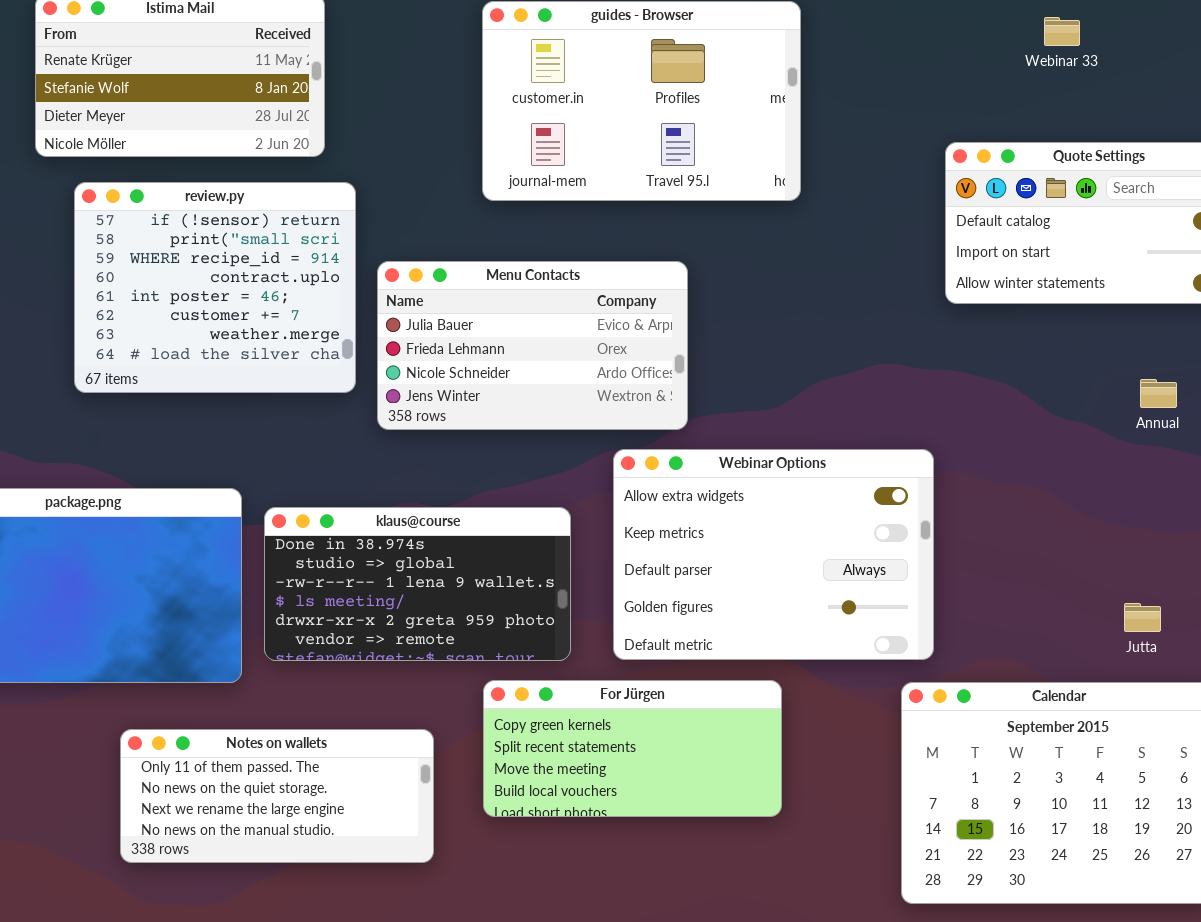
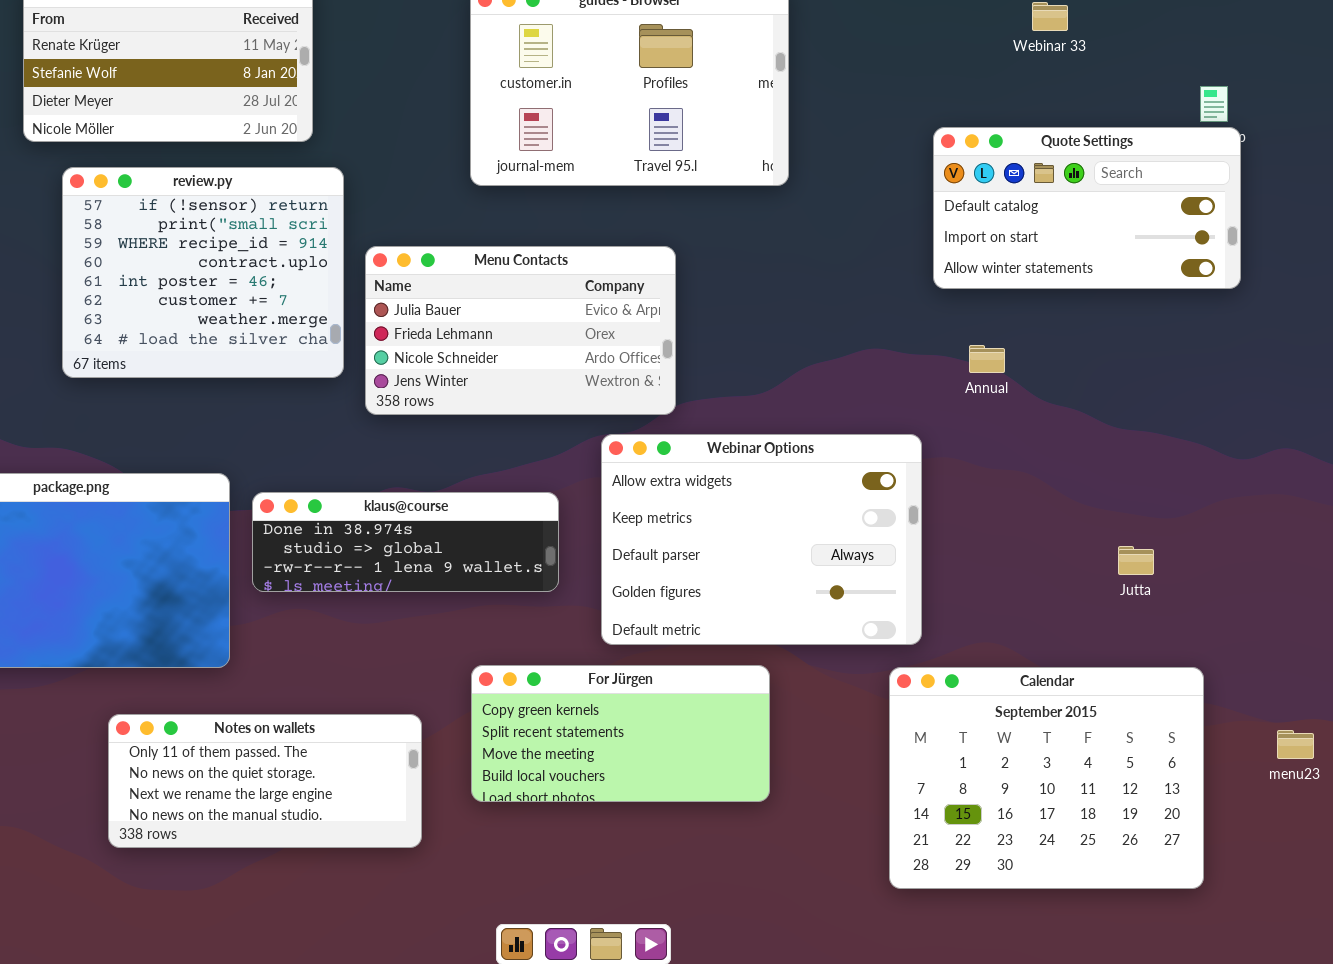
Annual: [1140,379,1177,408] -> [969,345,1005,373], moved
klaus@course: [264,507,571,661] -> [252,492,559,592], resized
Jutta: [1124,603,1161,632] -> [1118,546,1154,575], moved

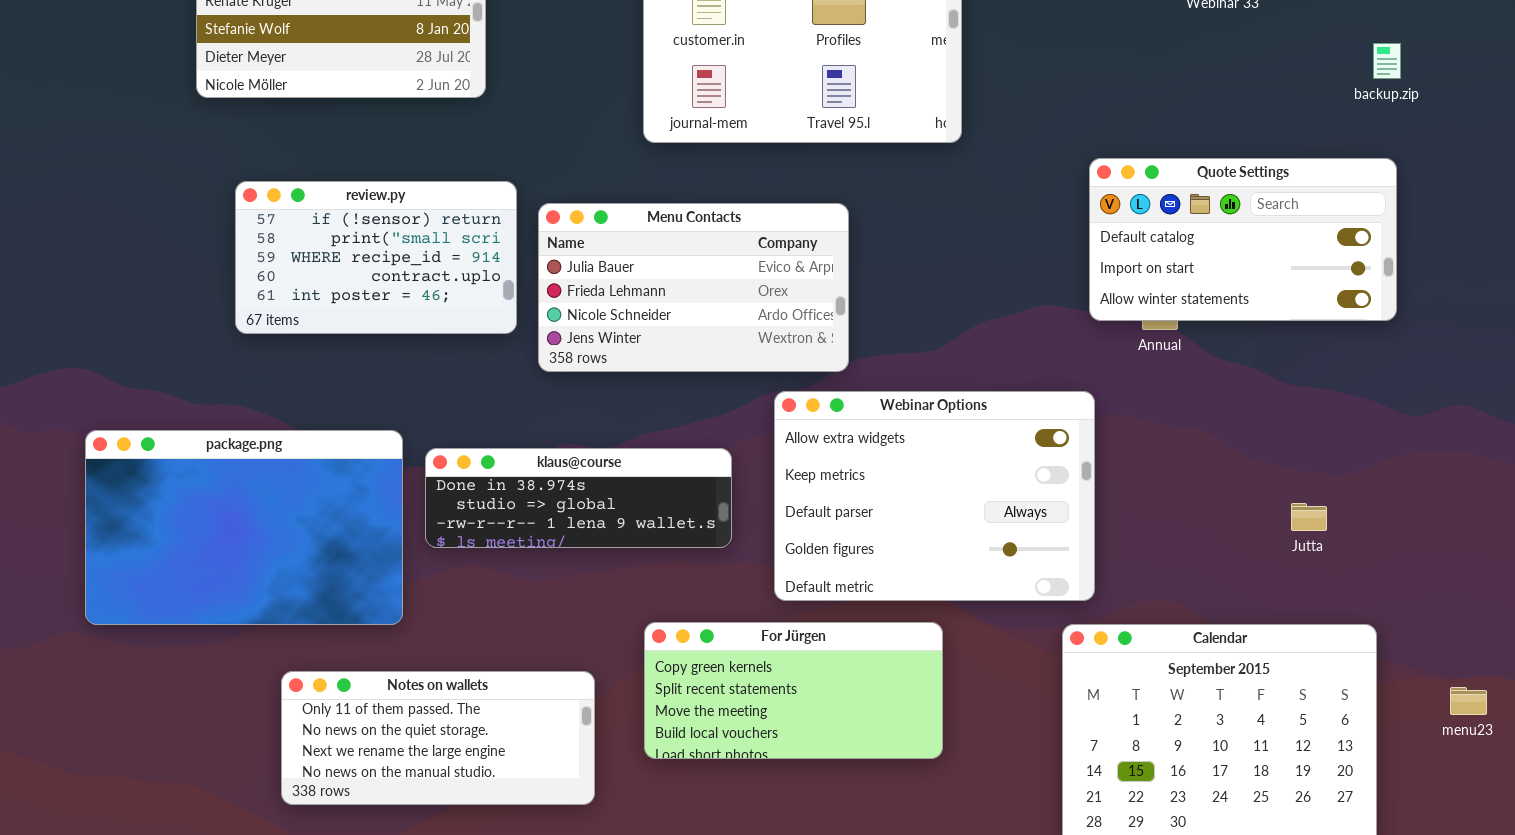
Quote Settings: [933,127,1241,289] -> [1089,158,1397,321], moved
review.py: [62,167,344,378] -> [235,181,517,334], resized

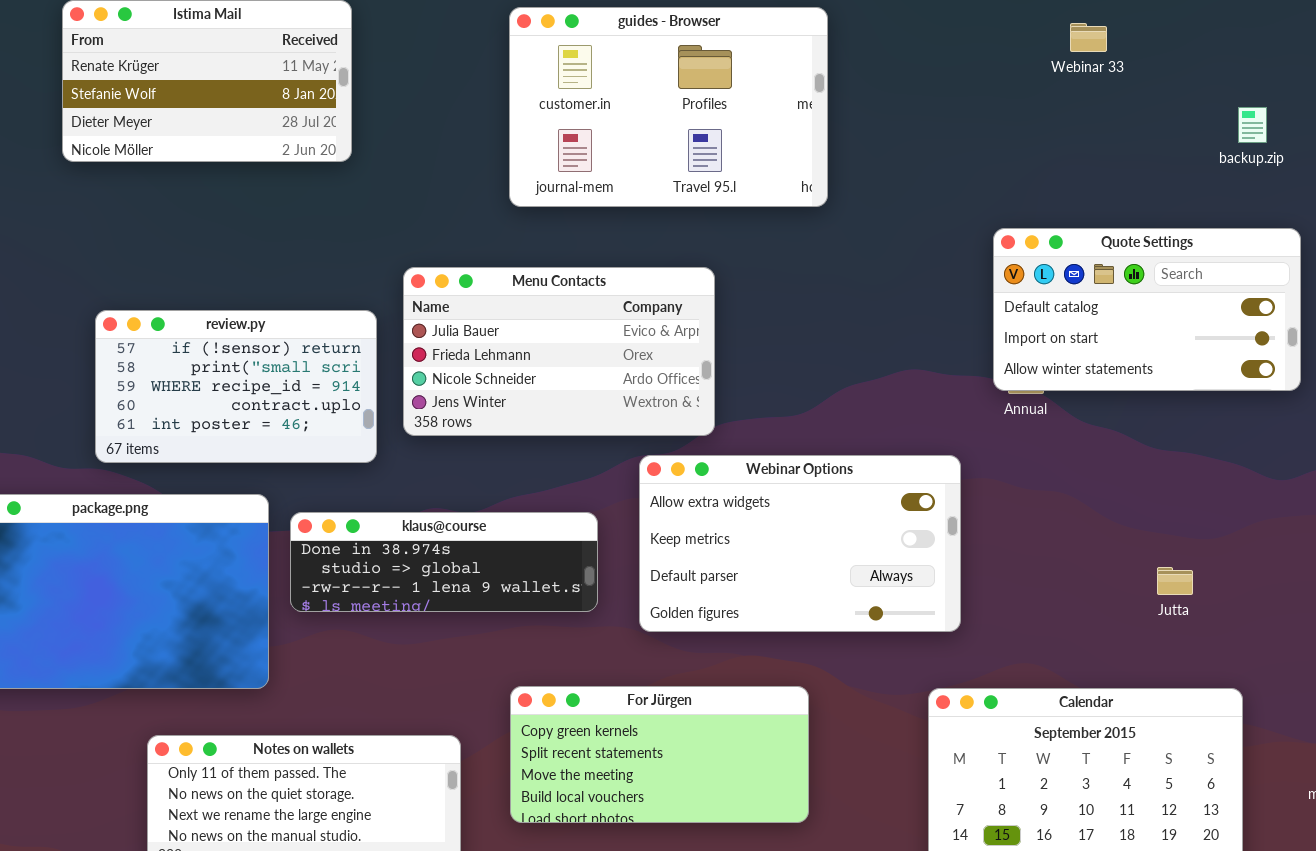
Quote Settings: [1089,158,1397,321] -> [993,228,1301,391], moved
review.py: [235,181,517,334] -> [95,310,377,463], moved
Webinar Options: [774,391,1095,601] -> [639,455,961,632], resized

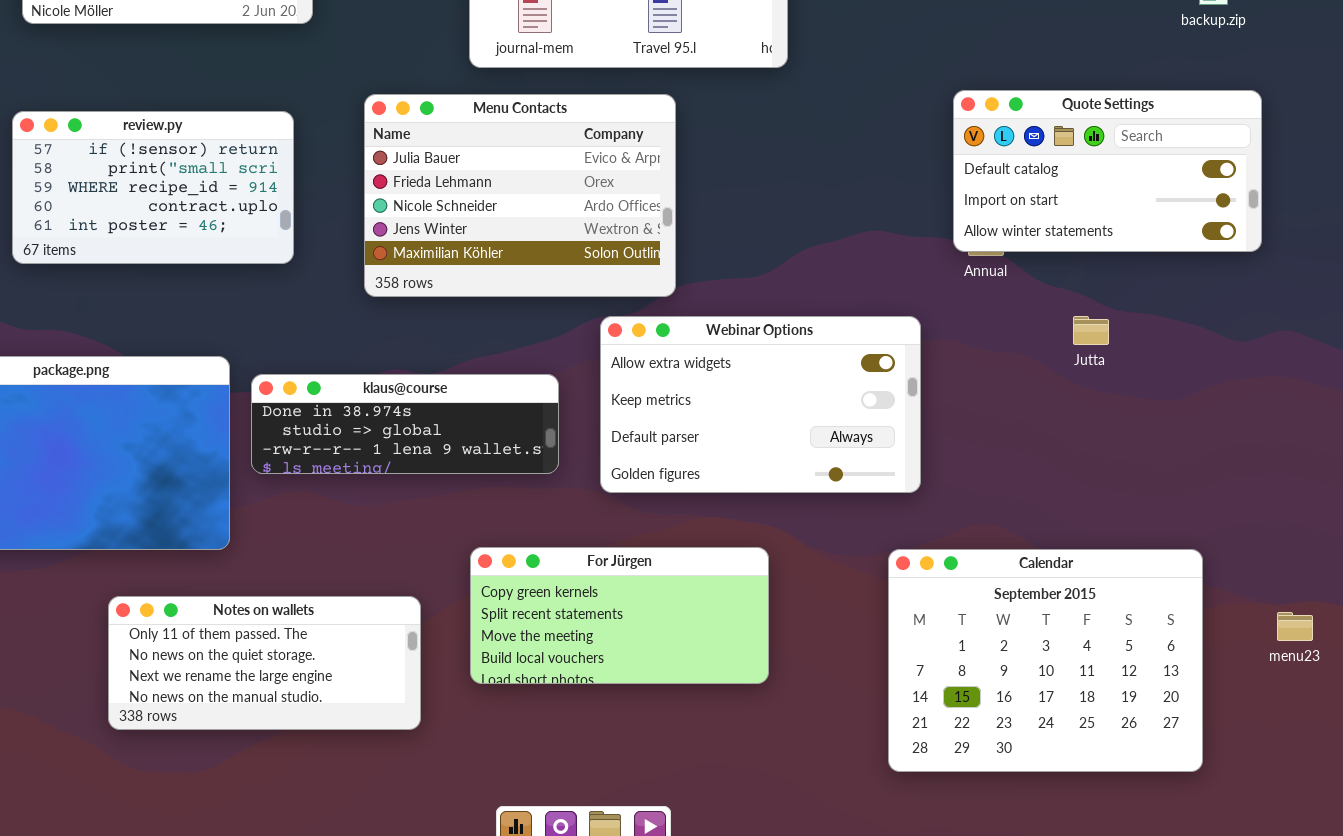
Menu Contacts: [403,267,715,436] -> [364,94,676,297], resized
review.py: [95,310,377,463] -> [12,111,294,264], moved
Jutta: [1157,567,1193,595] -> [1073,316,1109,345], moved

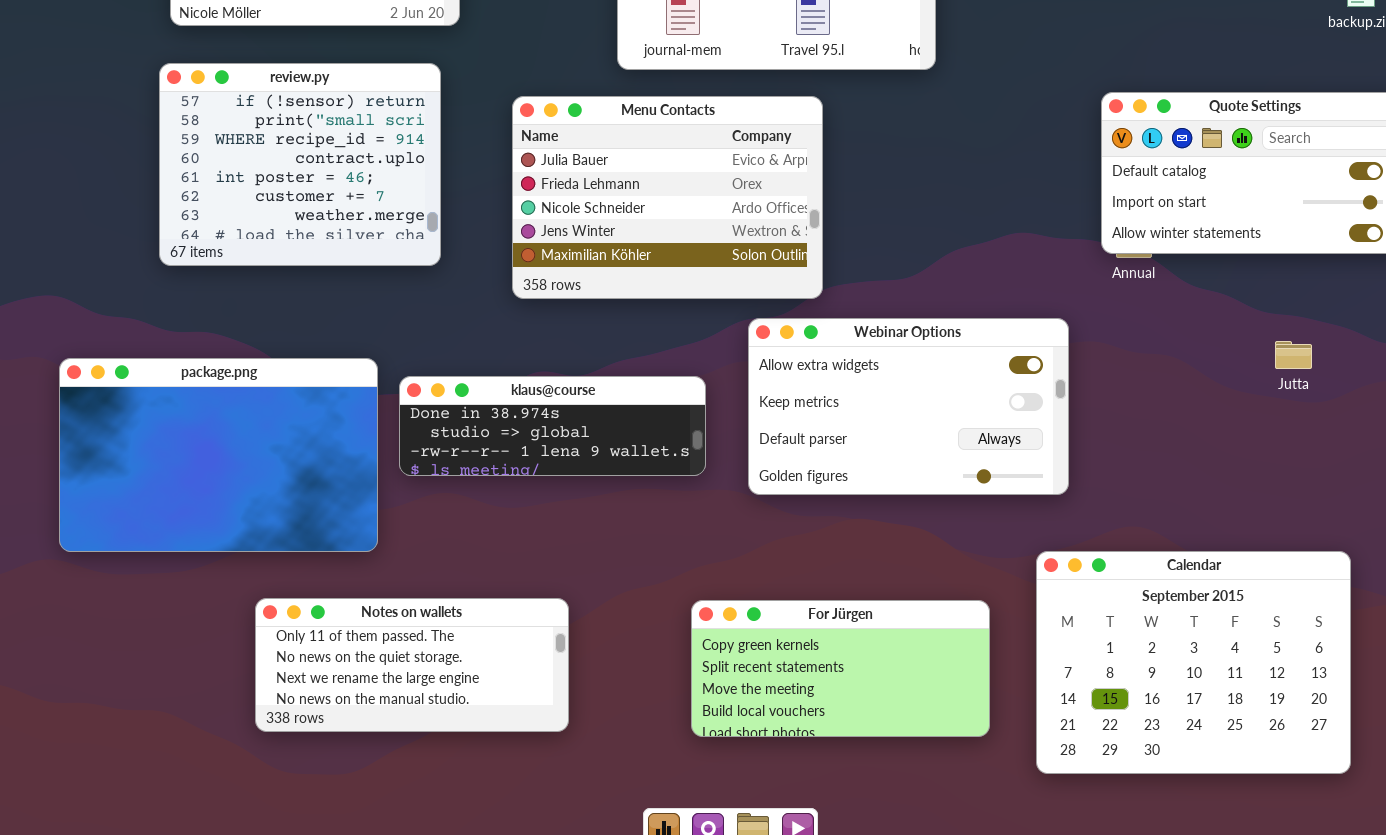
review.py: [12,111,294,264] -> [159,63,441,266], resized
Jutta: [1073,316,1109,345] -> [1275,341,1312,369], moved
For Jürgen: [470,547,769,684] -> [691,600,990,737], moved

